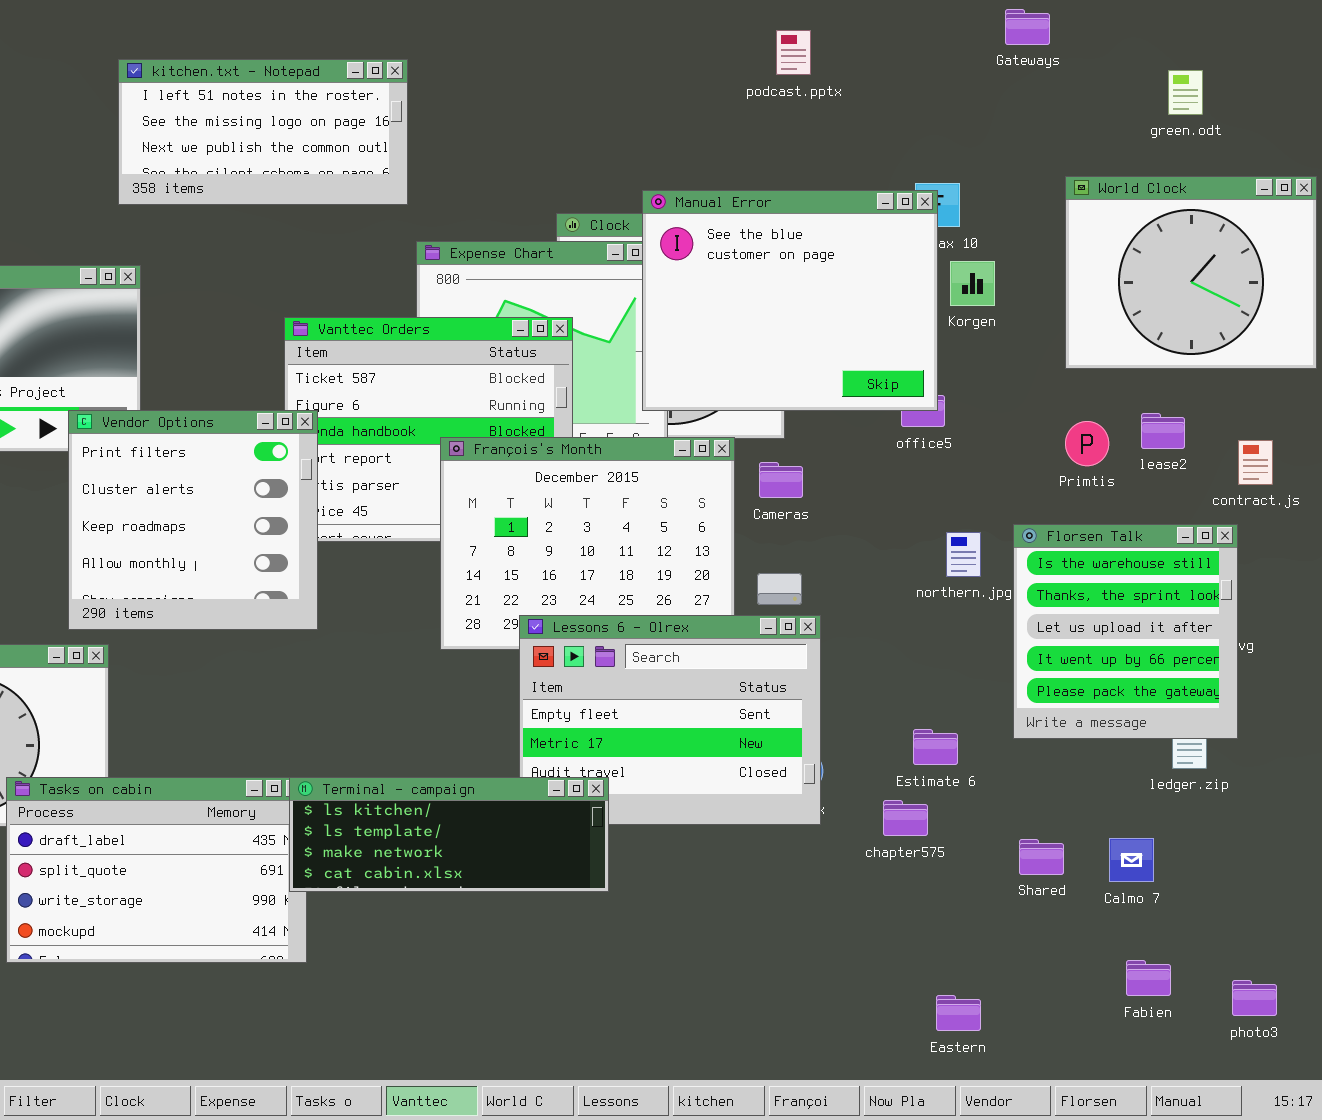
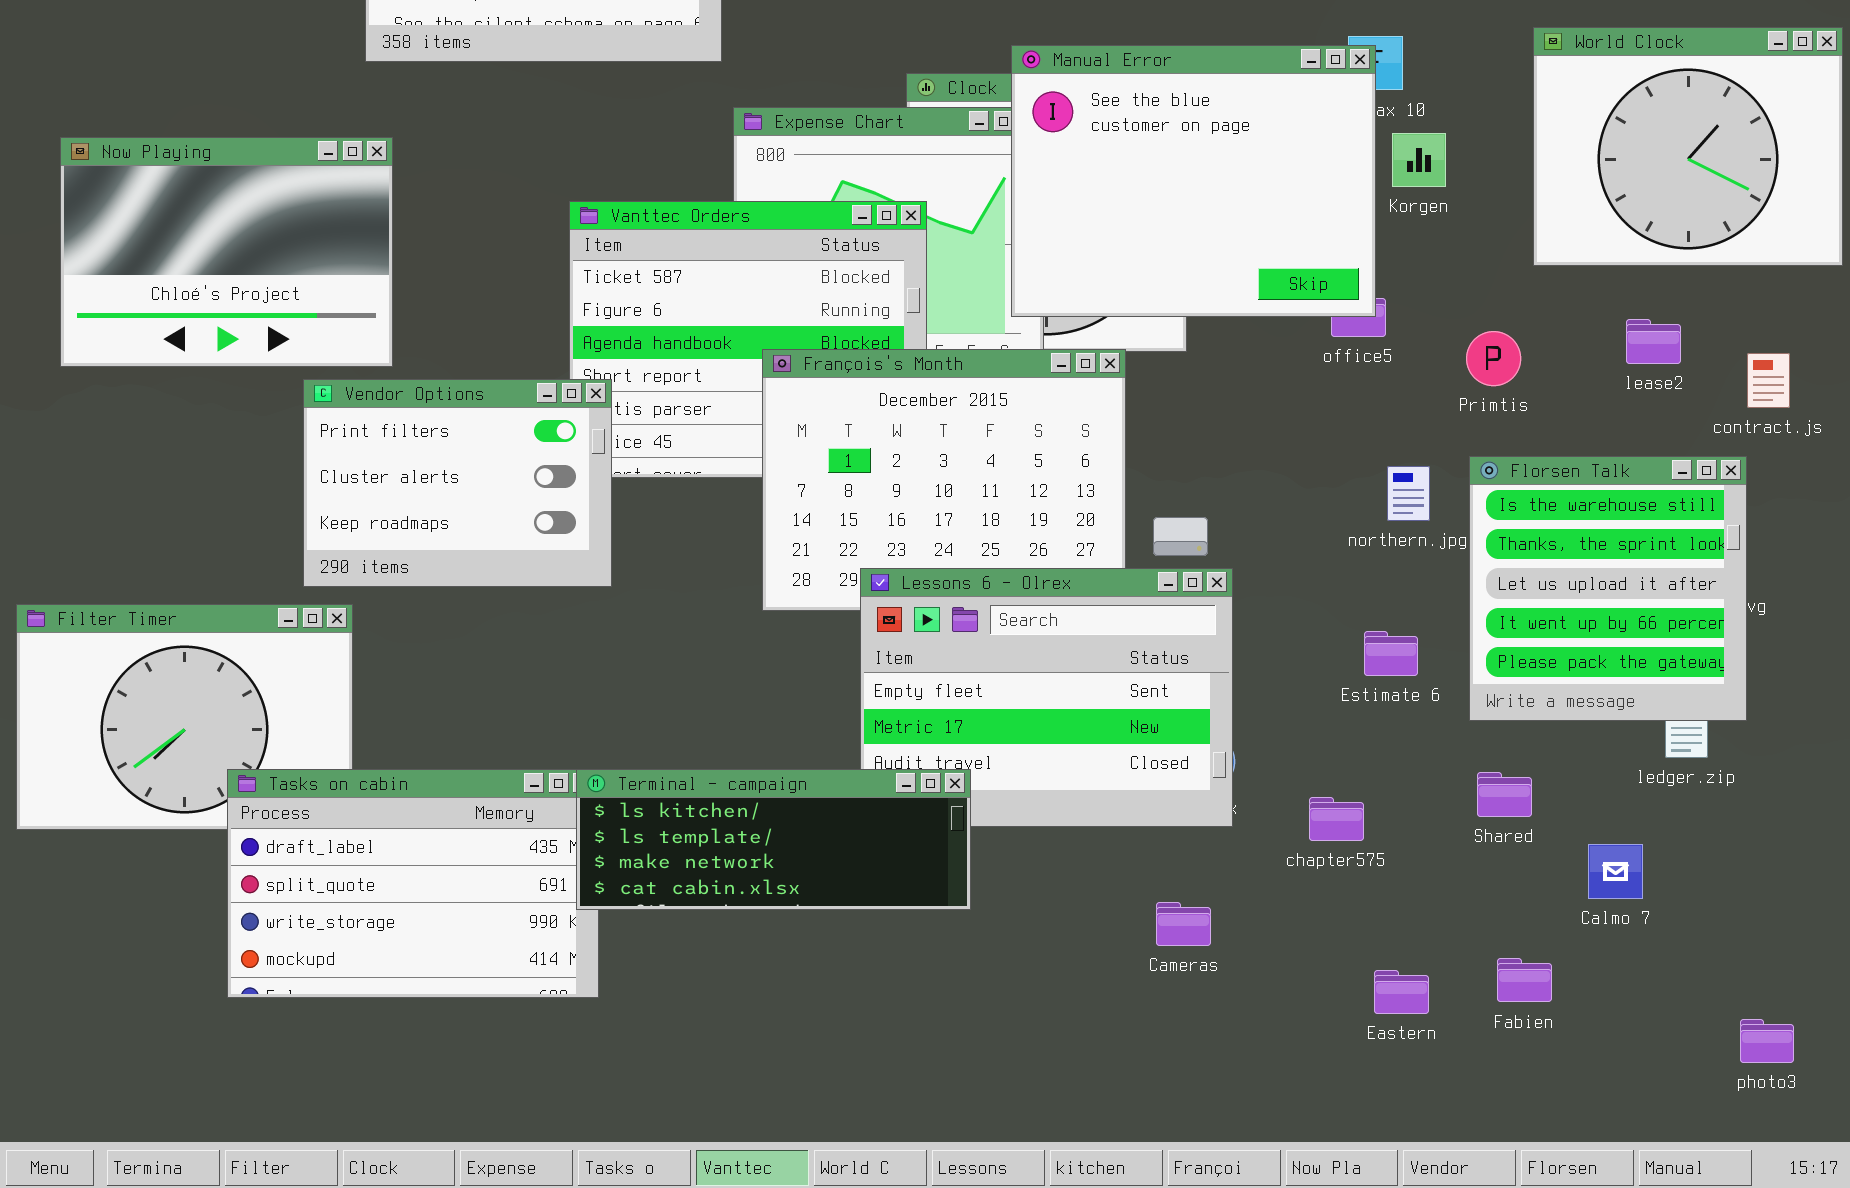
Vendor Options: [68,410,318,630] -> [303,379,612,587], resized
Primtis: [1065,421,1109,466] -> [1466,331,1521,386], moved
Cameras: [759,462,803,498] -> [1156,902,1211,946], moved
Estimate 6: [913,729,958,765] -> [1364,631,1418,676], moved
Shared: [1019,839,1064,875] -> [1477,772,1532,817], moved
Fabien: [1126,960,1171,996] -> [1497,958,1552,1002], moved
Eastern: [936,995,981,1031] -> [1374,970,1429,1014], moved

